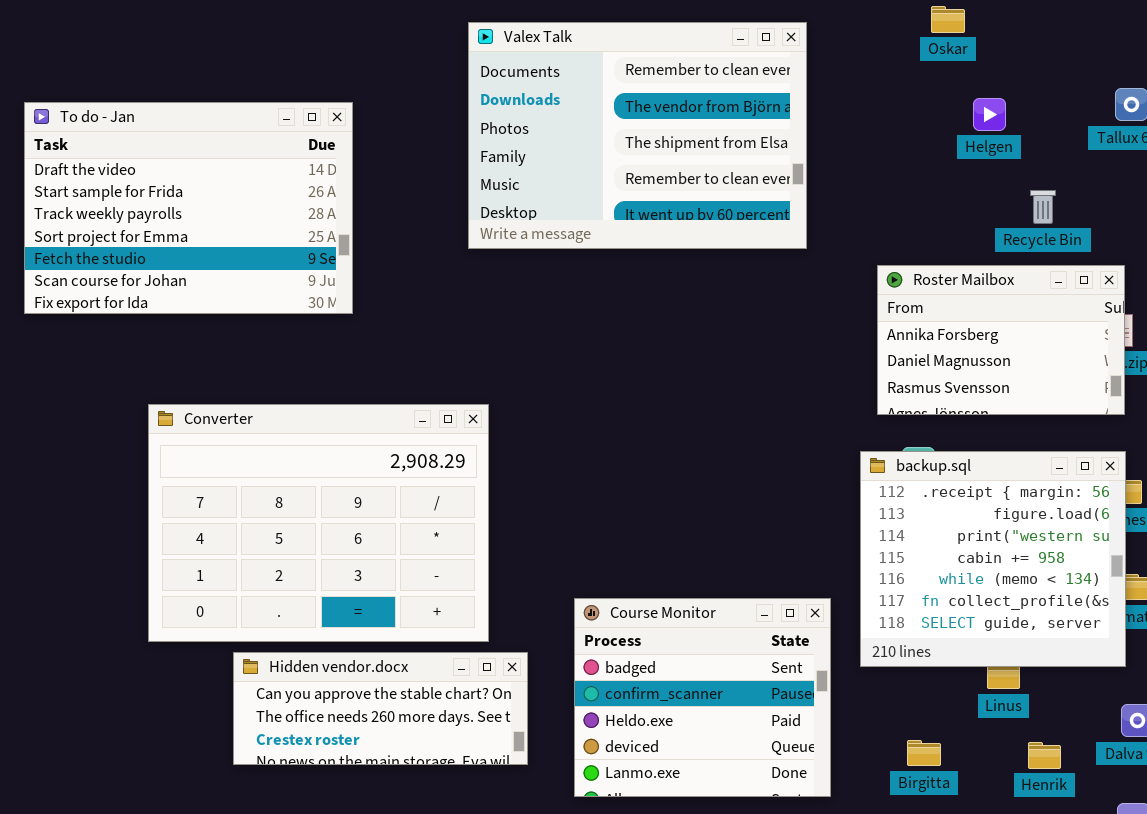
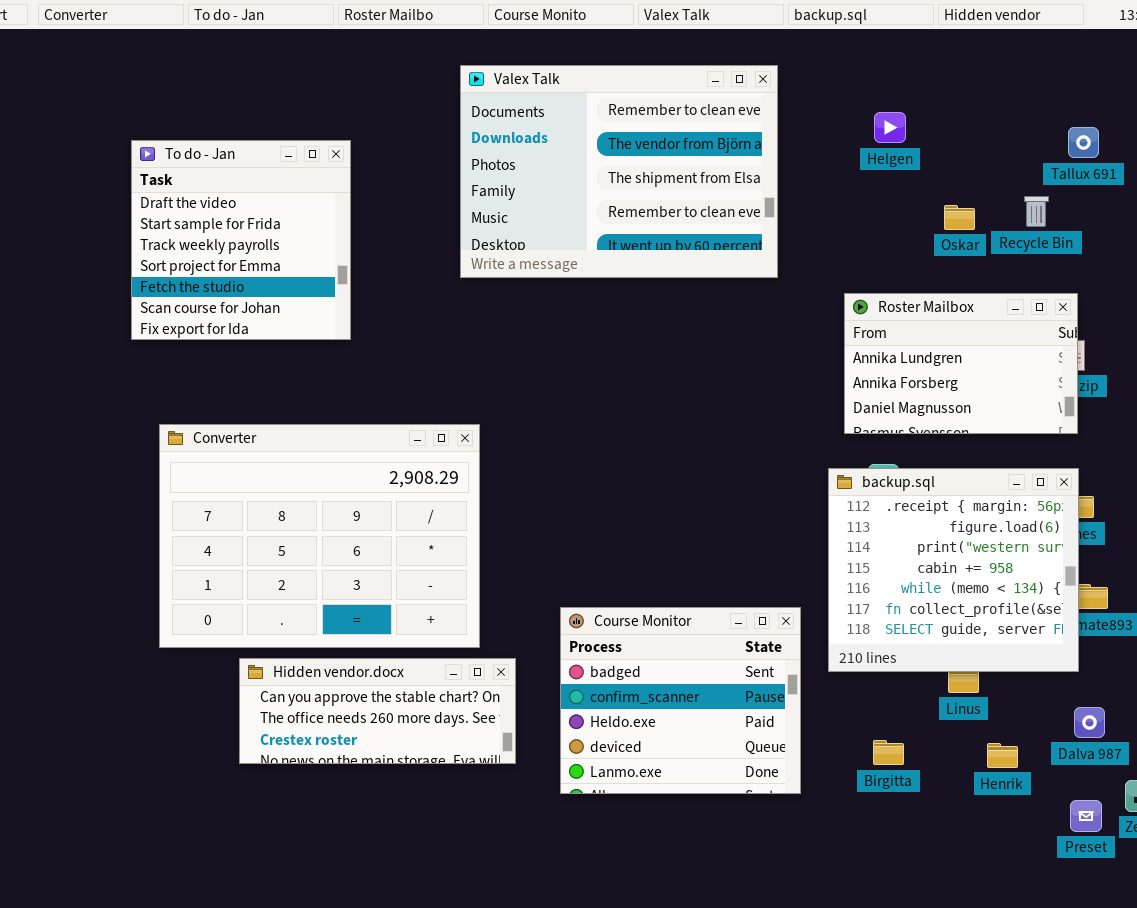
Oskar: [931,6,965,33] -> [944,205,975,230], moved
Helgen: [973,98,1006,131] -> [874,112,906,143], moved
To do - Jan: [24,102,353,314] -> [131,140,351,340], resized
Recycle Bin: [1030,190,1056,224] -> [1024,196,1049,227], moved
Roster Mailbox: [877,265,1125,415] -> [844,293,1078,434], scrolled up 1 row

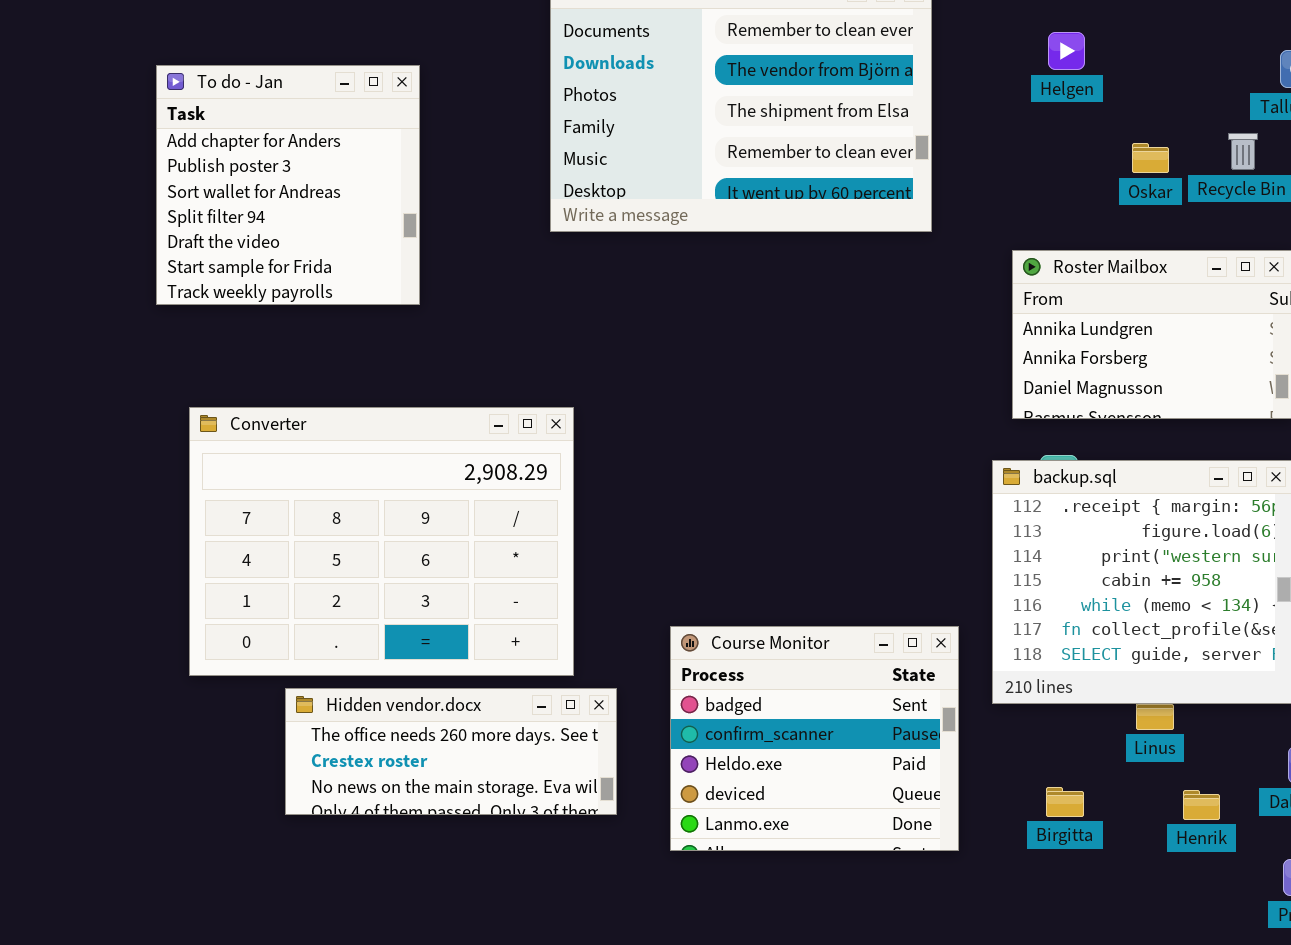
To do - Jan: [131,140,351,340] -> [156,65,420,305], scrolled up 4 rows
Hidden vendor.docx: [239,658,516,764] -> [285,688,617,815], scrolled down 1 row

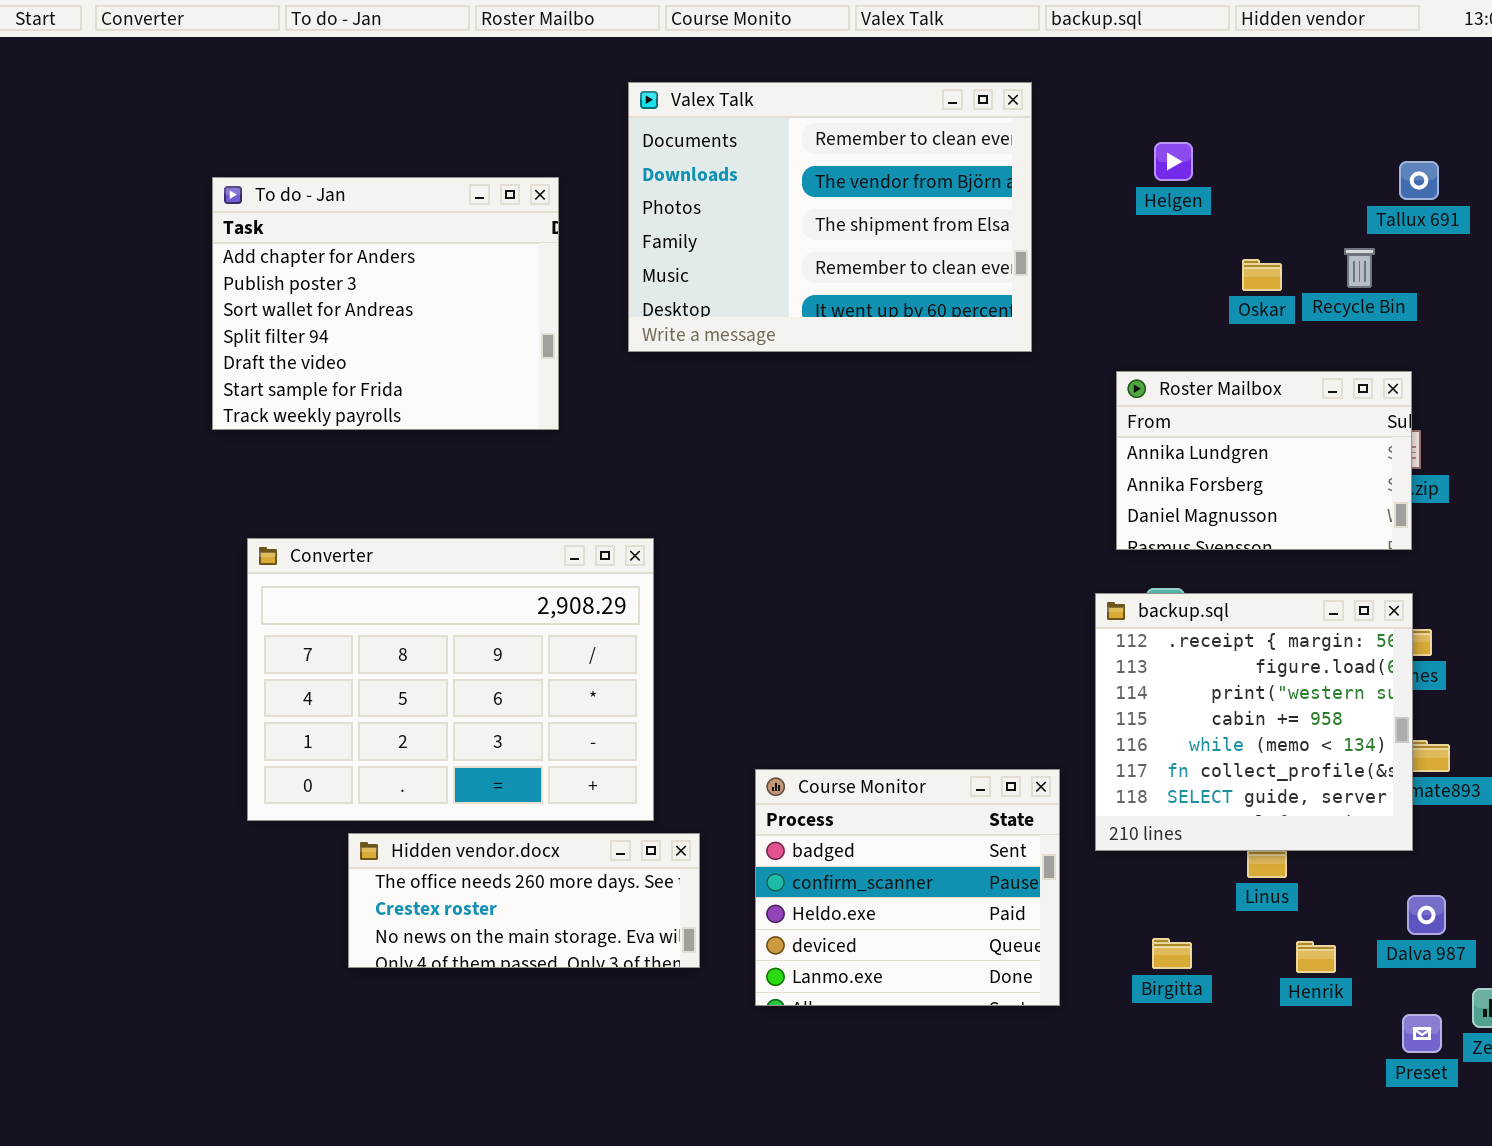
To do - Jan: [156,65,420,305] -> [212,177,559,430], resized

